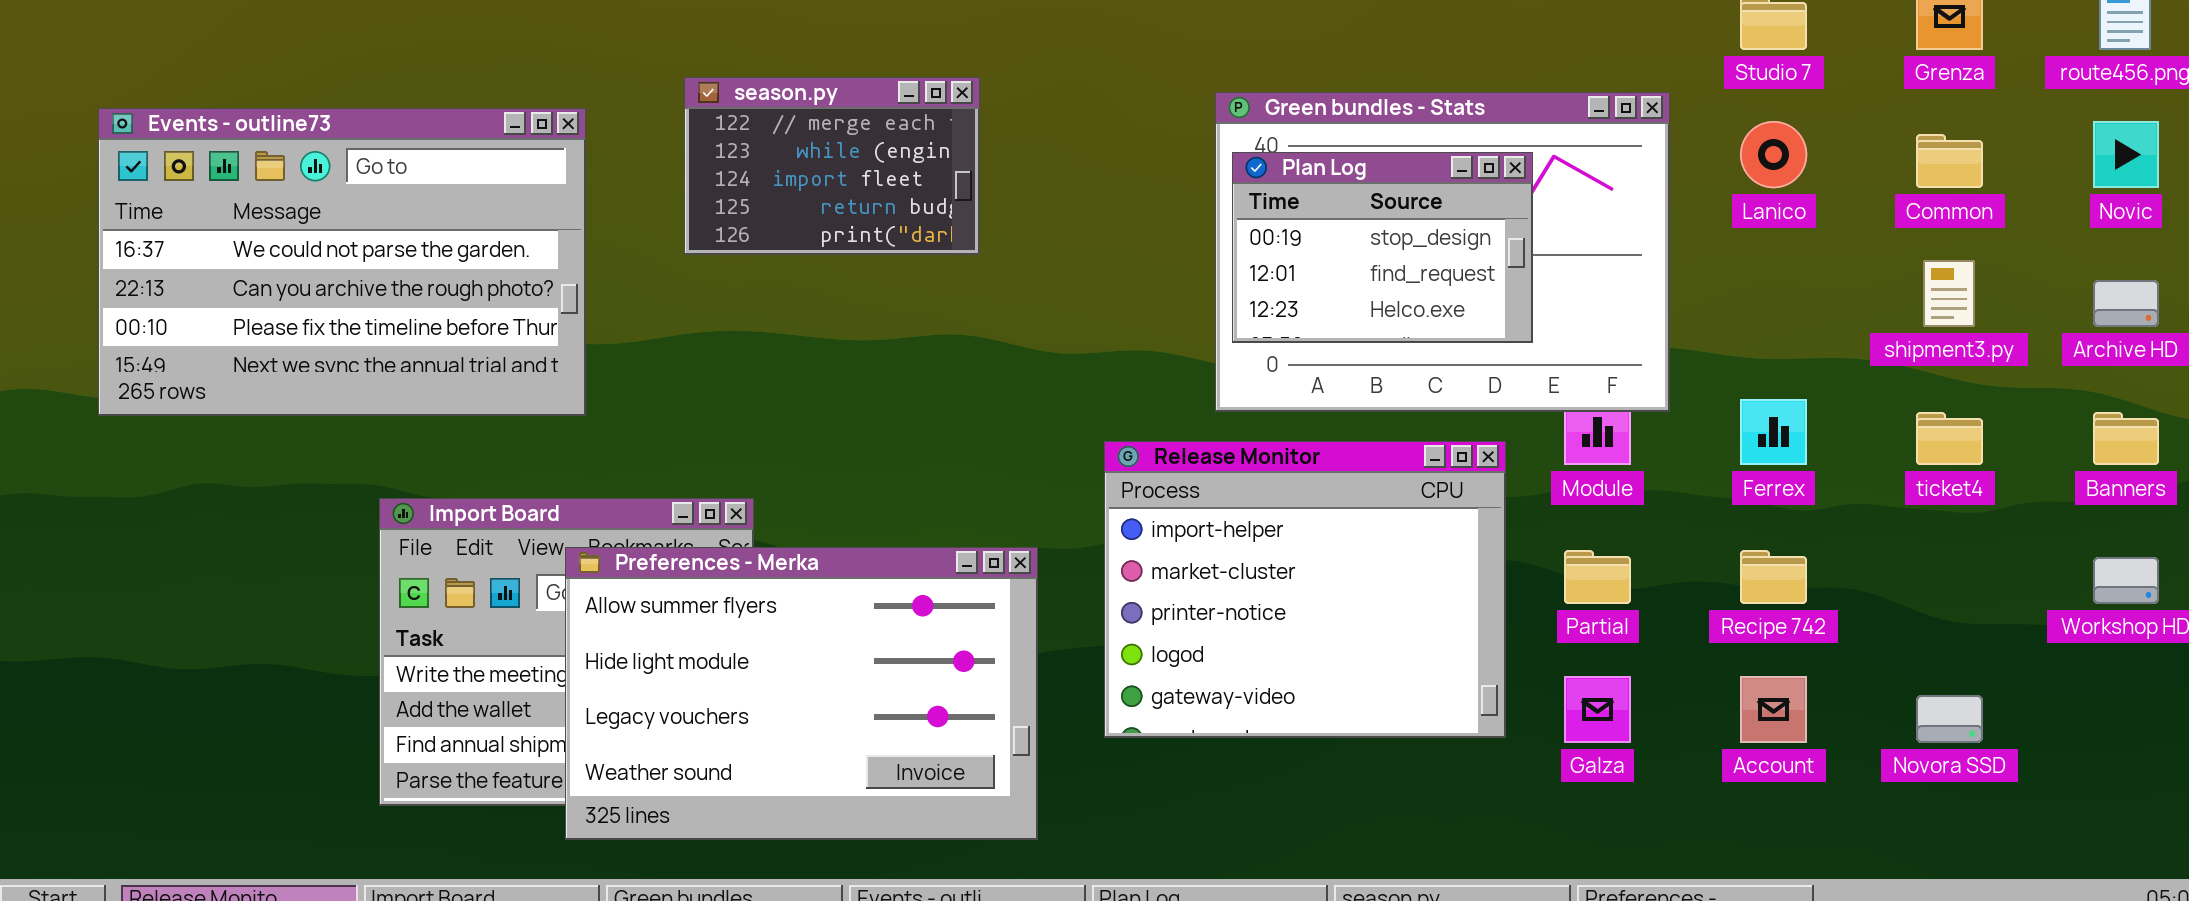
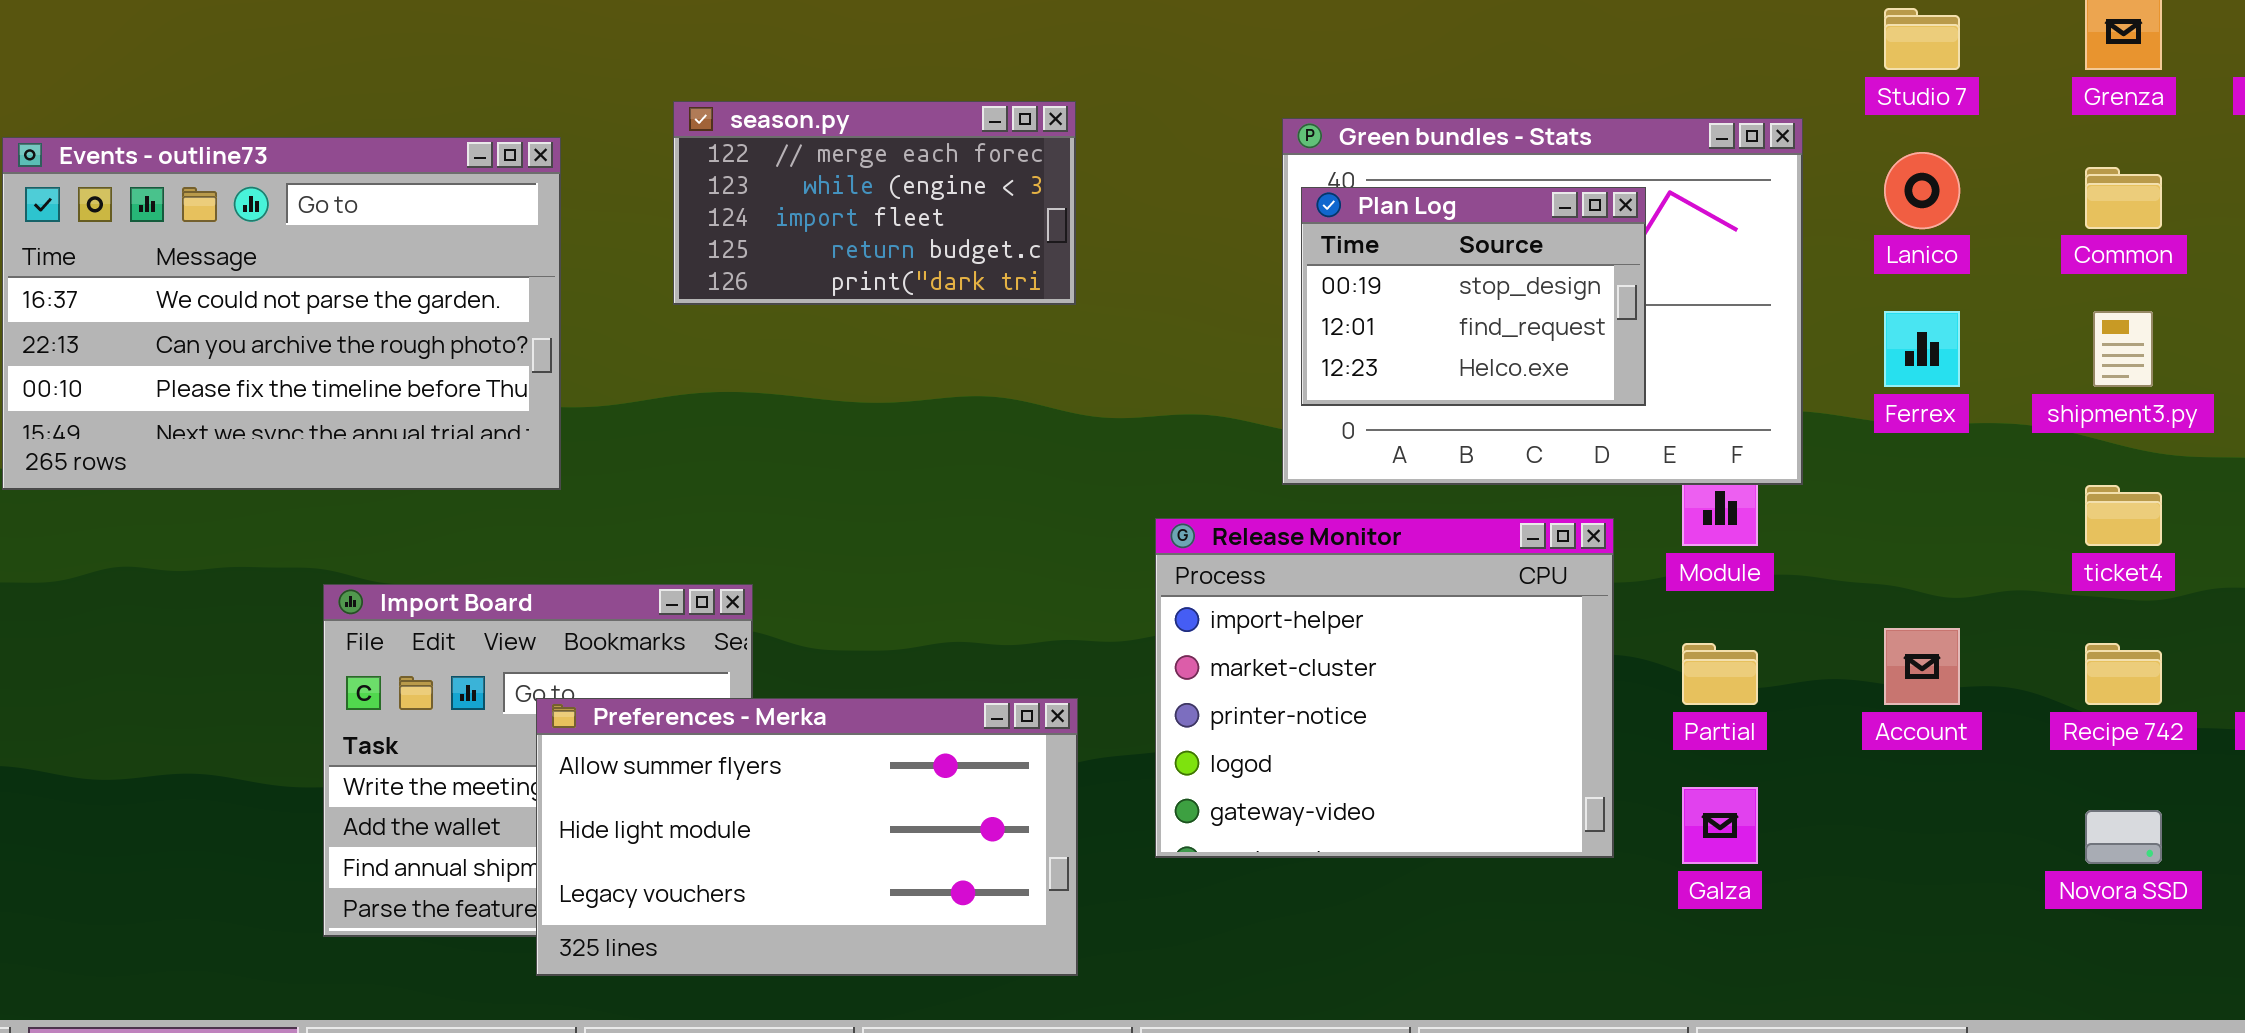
season.py: [684,77,980,255] -> [673,101,1076,305], resized
Ferrex: [1740,399,1807,465] -> [1884,311,1960,387], moved
Preferences - Merka: [565,547,1038,840] -> [536,698,1078,976], resized
Recipe 742: [1740,550,1807,604] -> [2085,643,2162,705], moved
Account: [1740,676,1807,743] -> [1884,628,1960,705], moved

